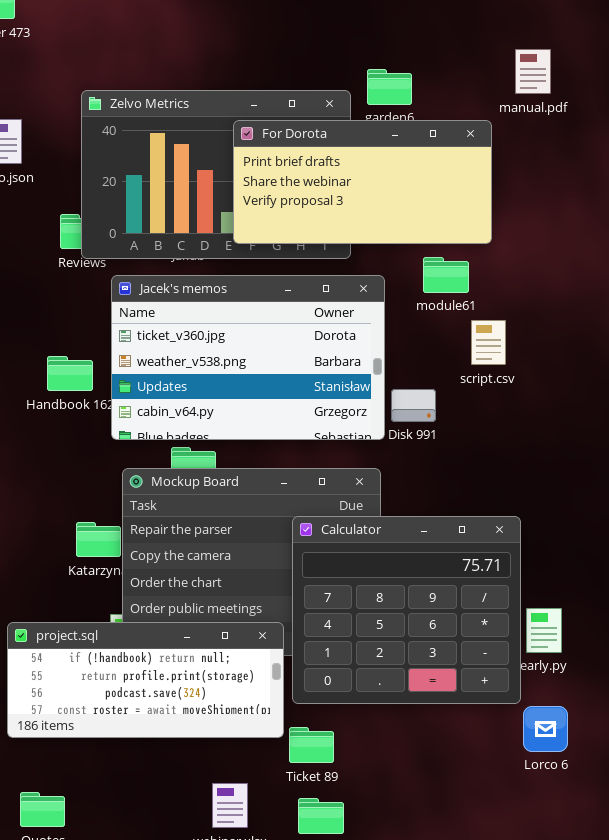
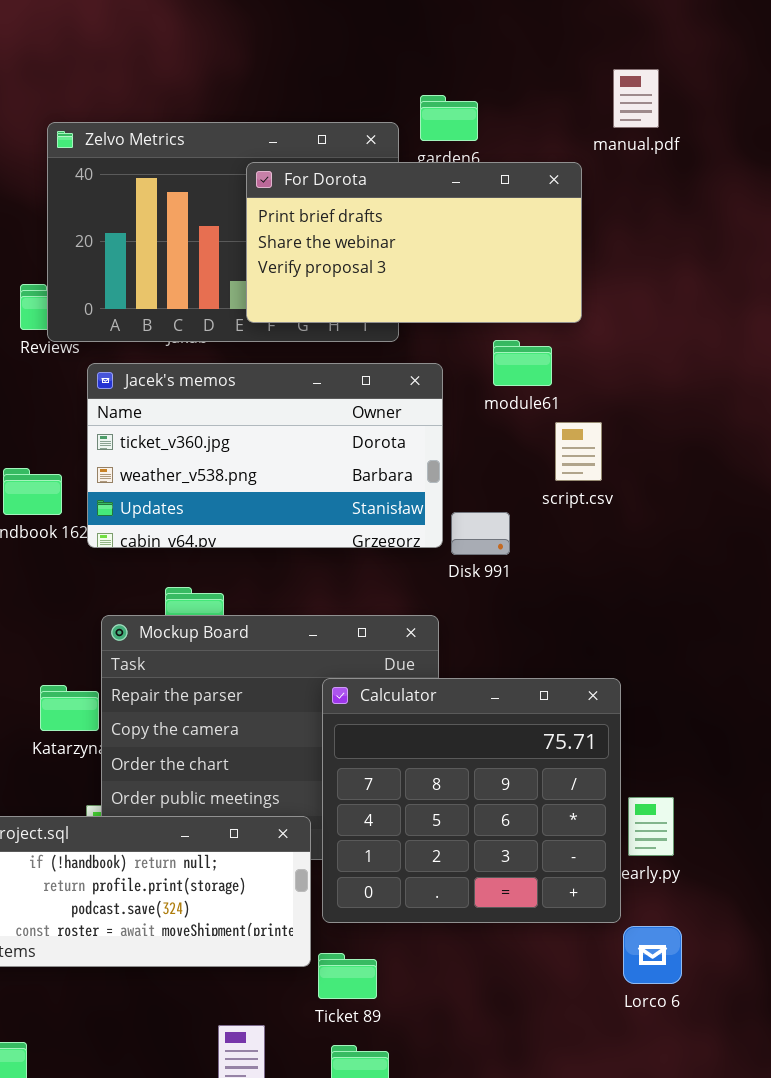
Jacek's memos: [111,275,385,440] -> [87,363,443,548], resized

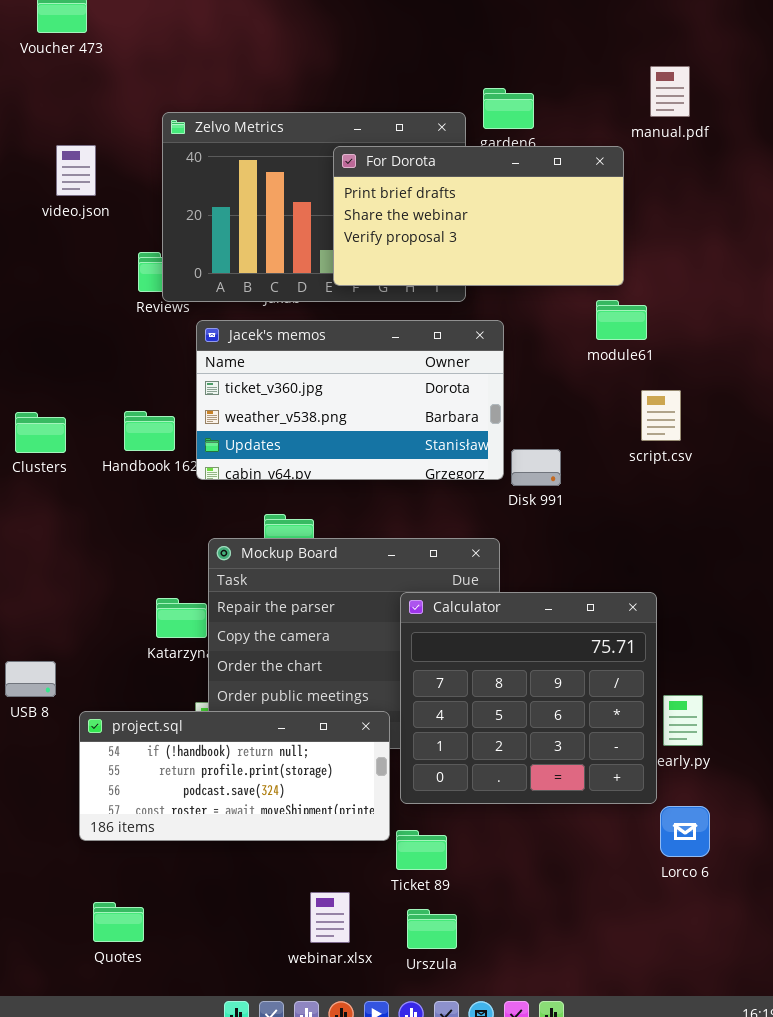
module61: [493,340,552,386] -> [596,300,647,340], moved
script.csv: [555,422,602,481] -> [641,390,681,441], moved

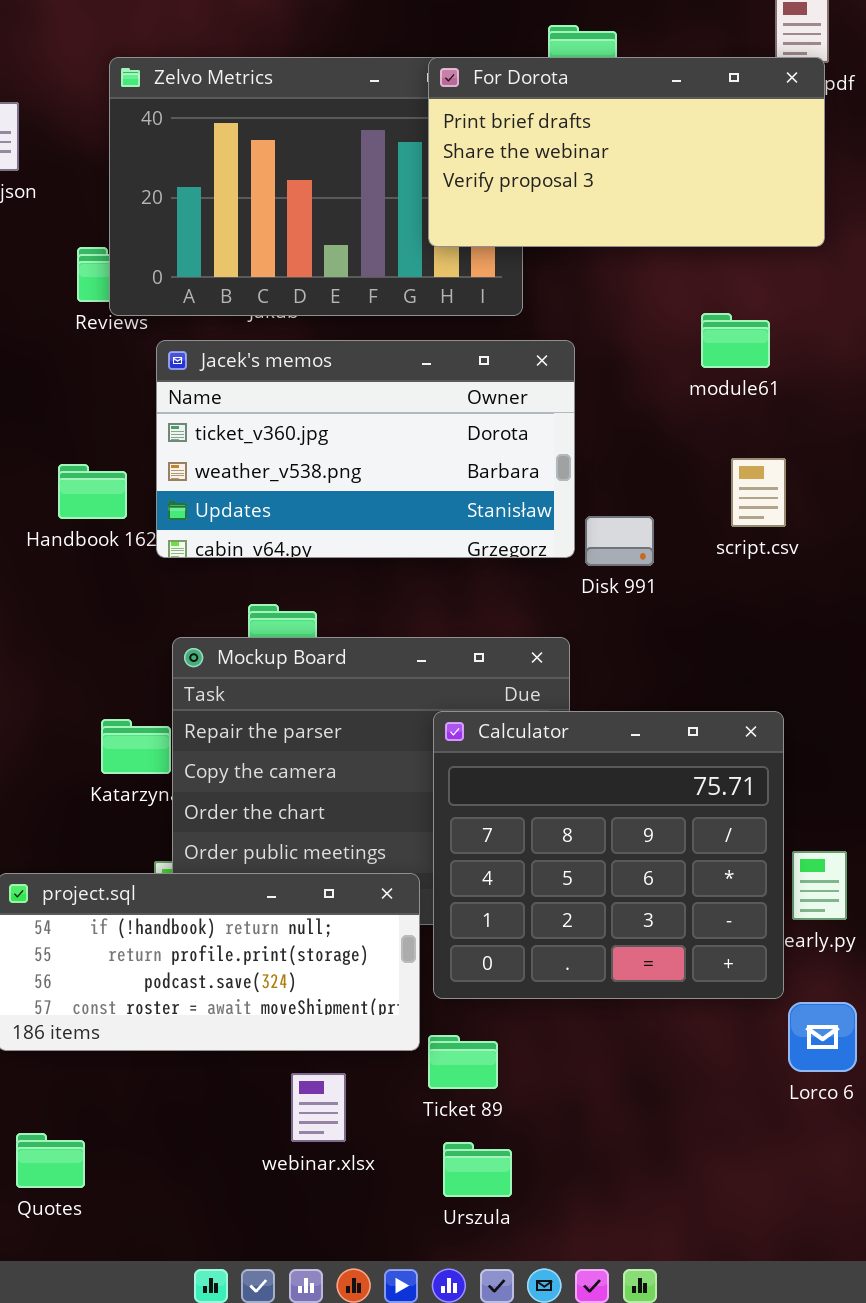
For Dorota: [333,146,624,286] -> [428,57,825,247], moved
script.csv: [641,390,681,441] -> [731,458,786,527], moved
webinar.xlsx: [310,892,350,943] -> [291,1073,346,1142], moved

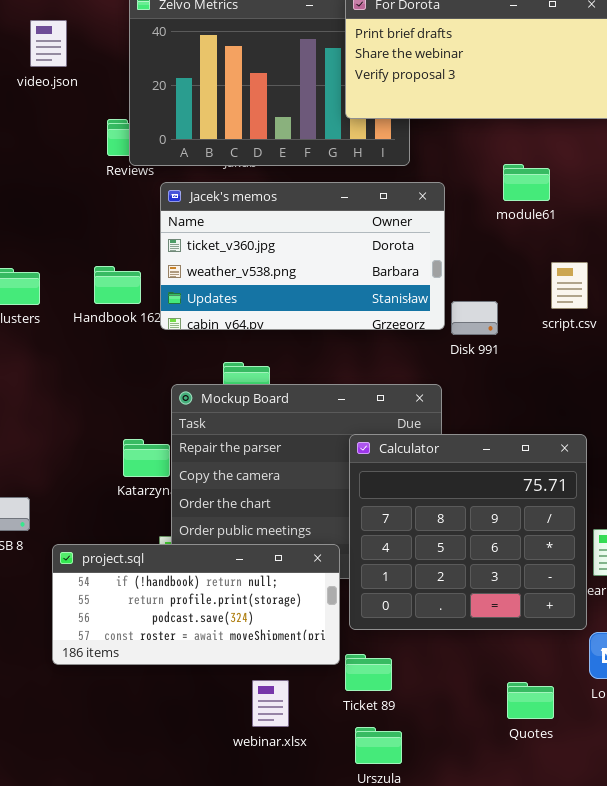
module61: [701,313,770,368] -> [503,164,550,201], moved
Quotes: [16,1133,85,1188] -> [507,682,554,719], moved

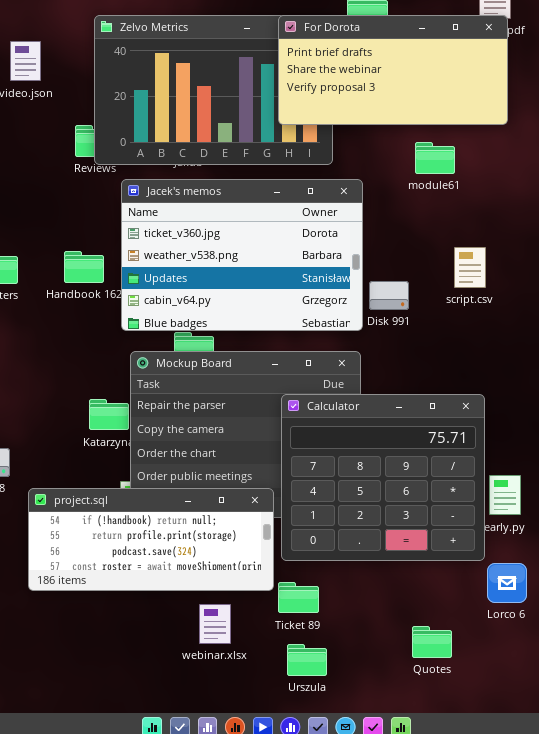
module61: [503,164,550,201] -> [415,142,455,174], moved
Jacek's memos: [160,182,445,330] -> [121,179,363,331], resized
Quotes: [507,682,554,719] -> [412,626,452,658], moved

